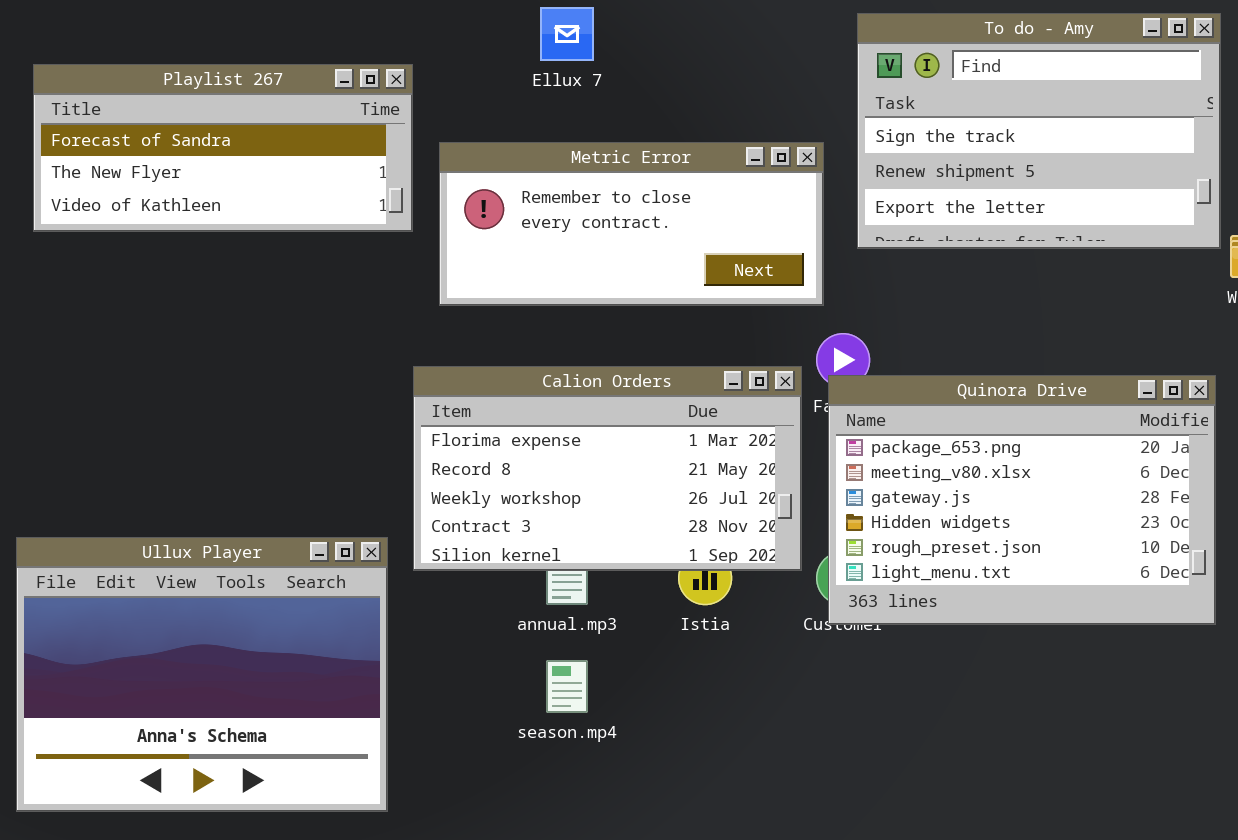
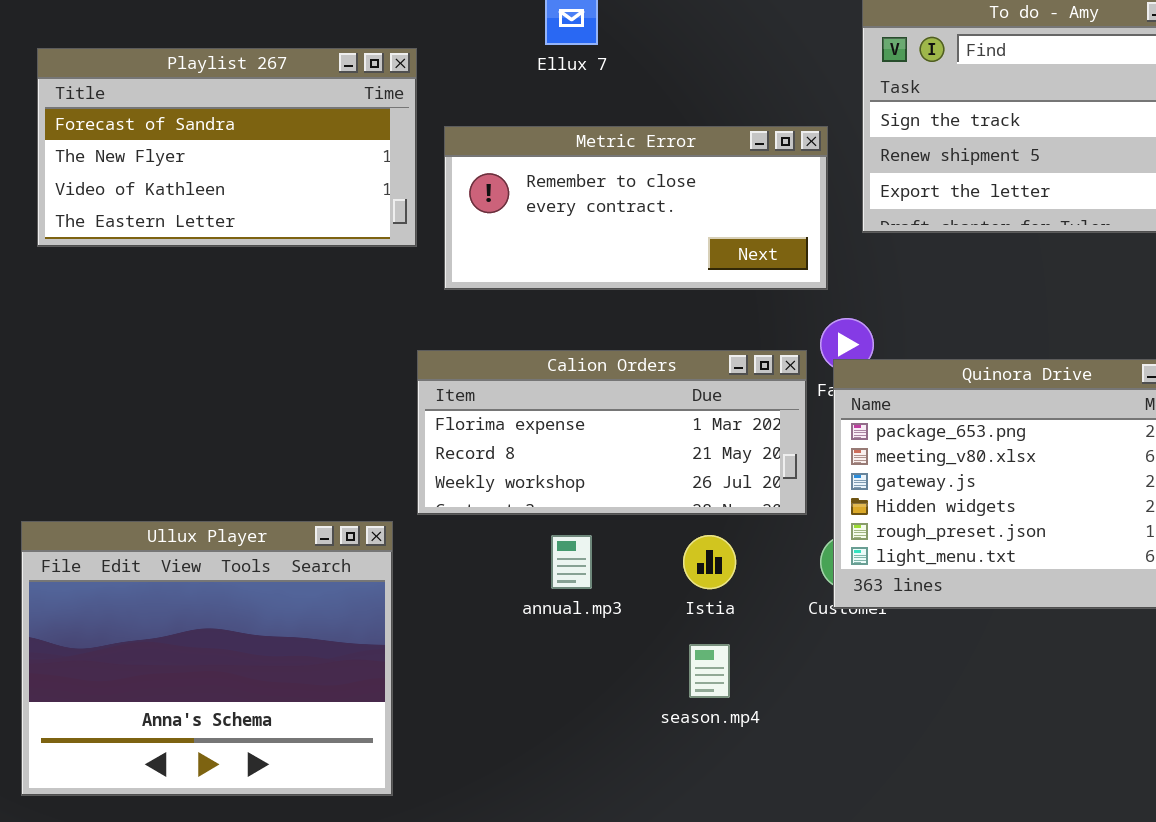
Playlist 267: [33,64,413,232] -> [37,48,417,247], resized
Calion Orders: [413,366,802,571] -> [417,350,807,515], resized
season.mp4: [546,660,588,713] -> [689,644,730,698], moved

